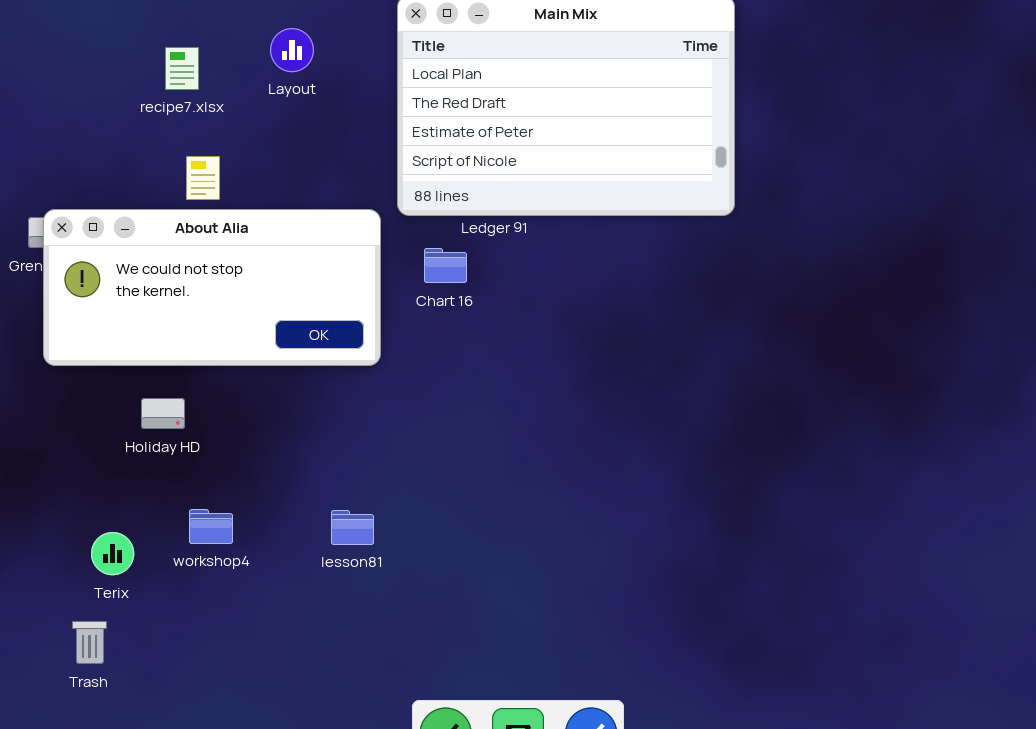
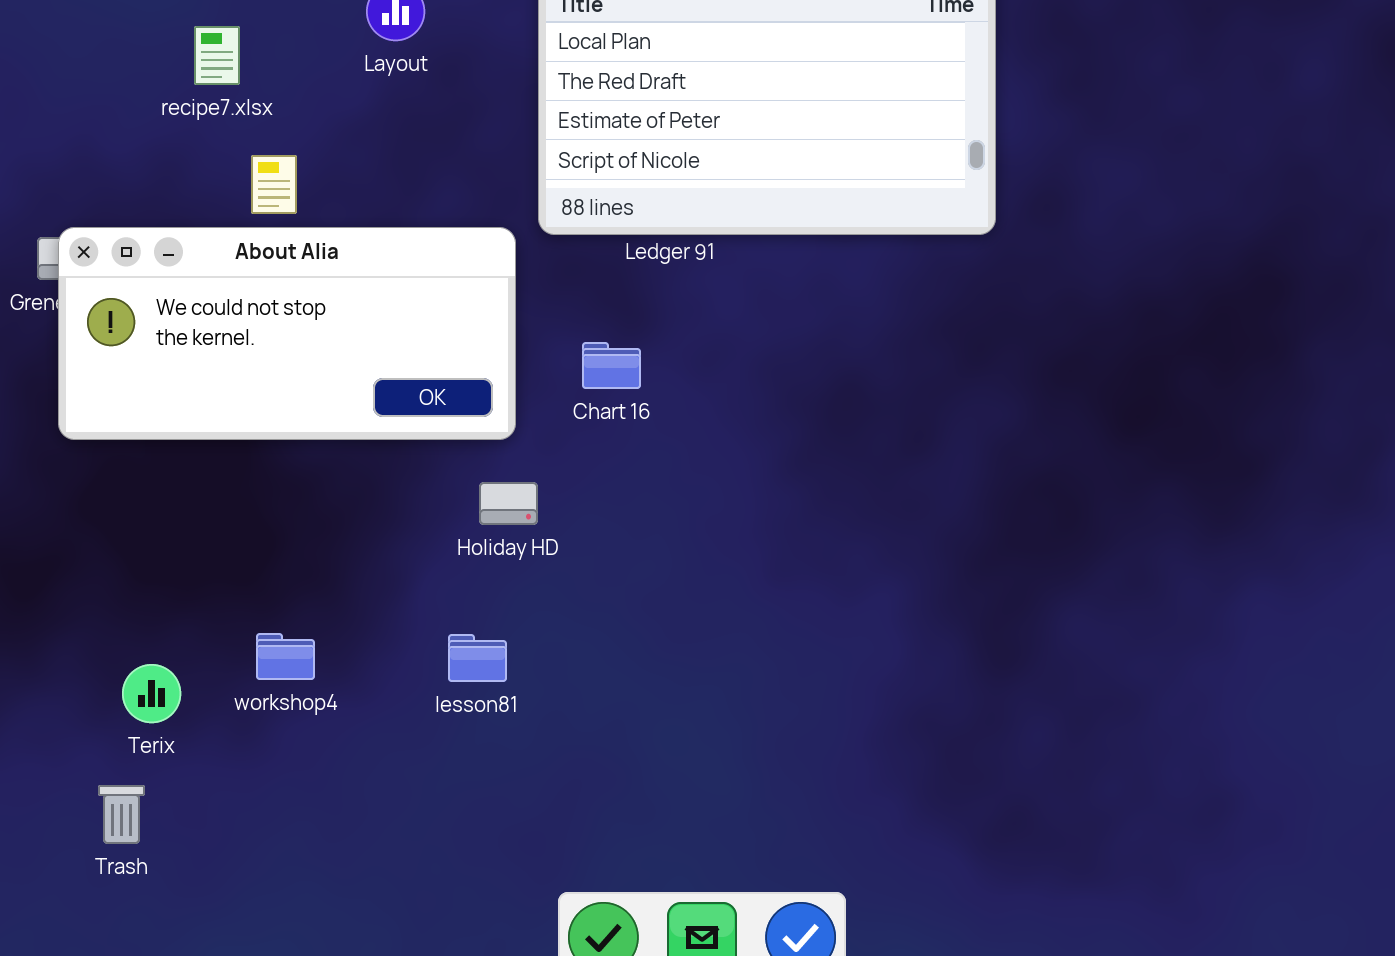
recipe7.xlsx: [165,47,199,90] -> [194,26,240,85], moved
Chart 16: [424,248,467,283] -> [582,342,641,389], moved
Holiday HD: [141,398,185,429] -> [479,482,538,525], moved

